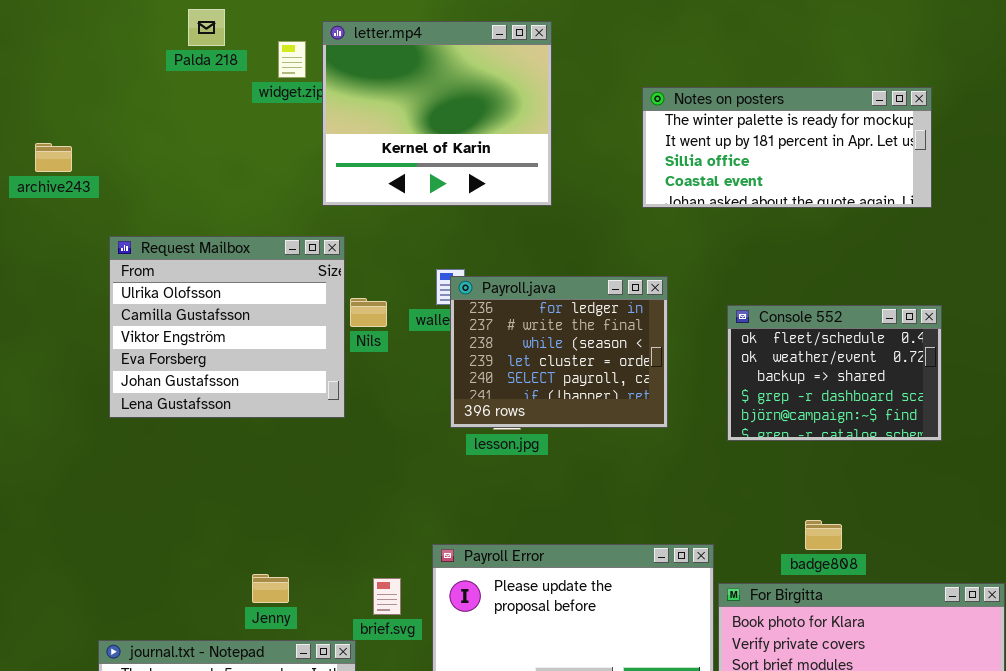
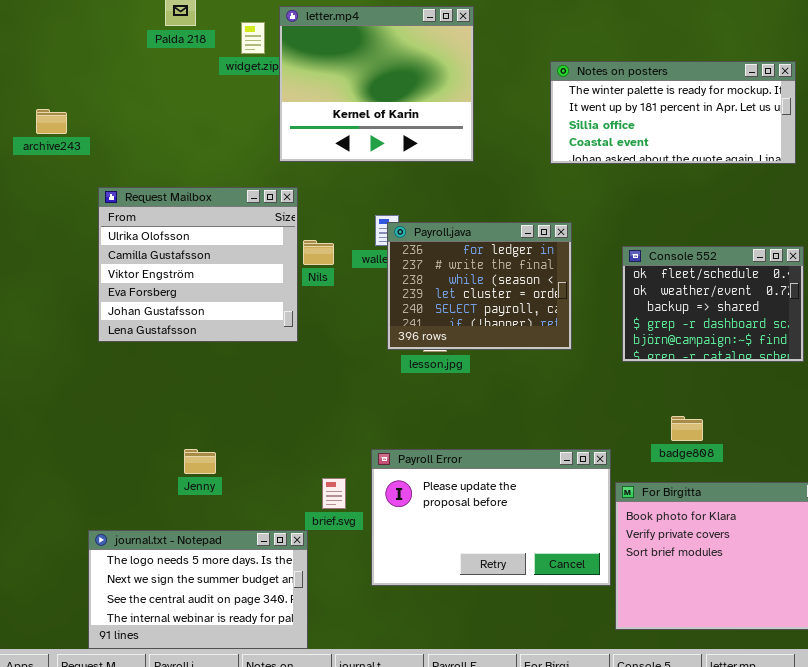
badge808: [805,520,842,550] -> [671,416,703,441], moved
Jenny: [252,574,289,603] -> [184,449,216,474], moved

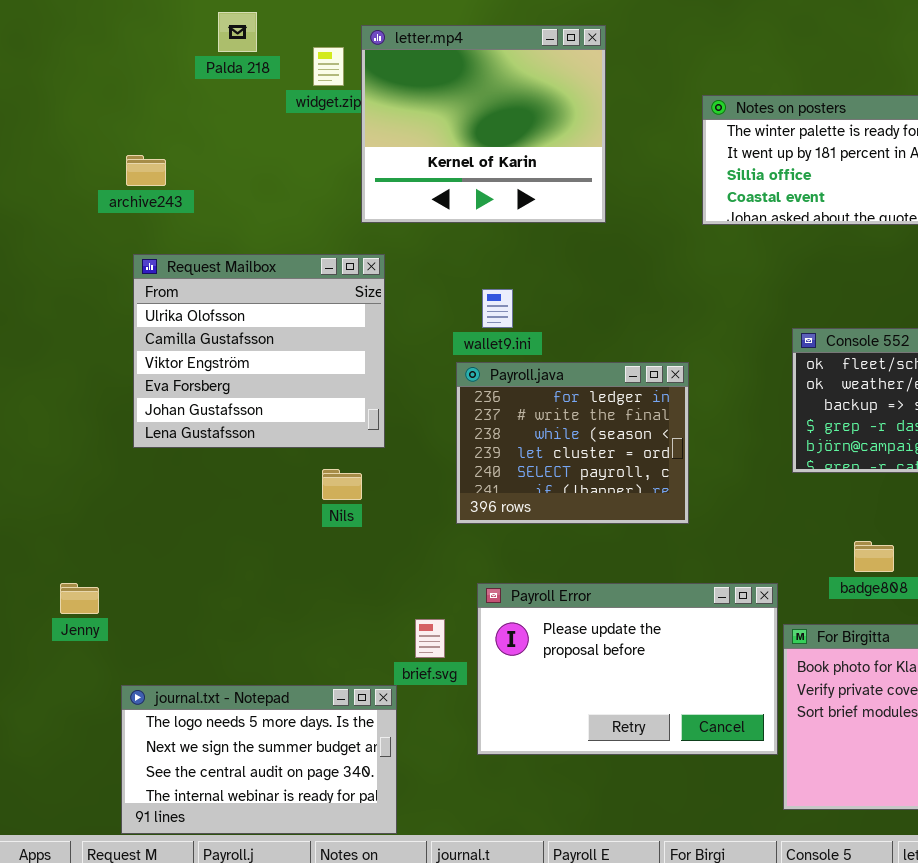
archive243: [36,109,67,134] -> [126,155,166,186], moved
Payroll.java: [387,222,572,350] -> [456,362,689,524], moved
Nils: [303,240,334,265] -> [322,469,362,500], moved
Jenny: [184,449,216,474] -> [60,583,99,614], moved

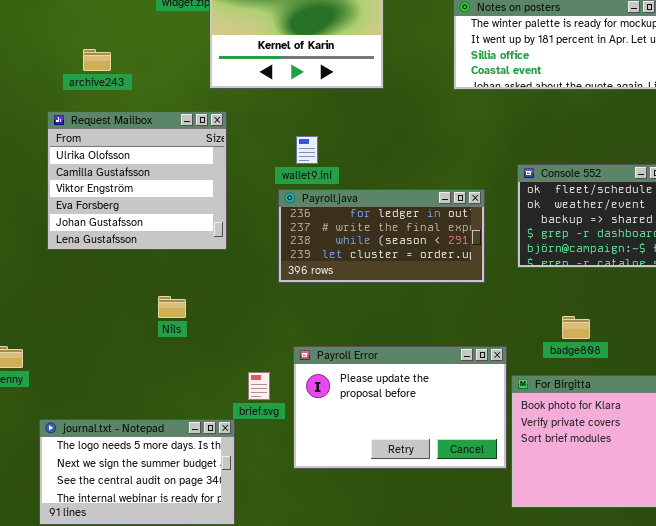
archive243: [126,155,166,186] -> [83,49,111,71], moved
Payroll.java: [456,362,689,524] -> [278,189,485,283], resized
Nils: [322,469,362,500] -> [158,296,186,318], moved

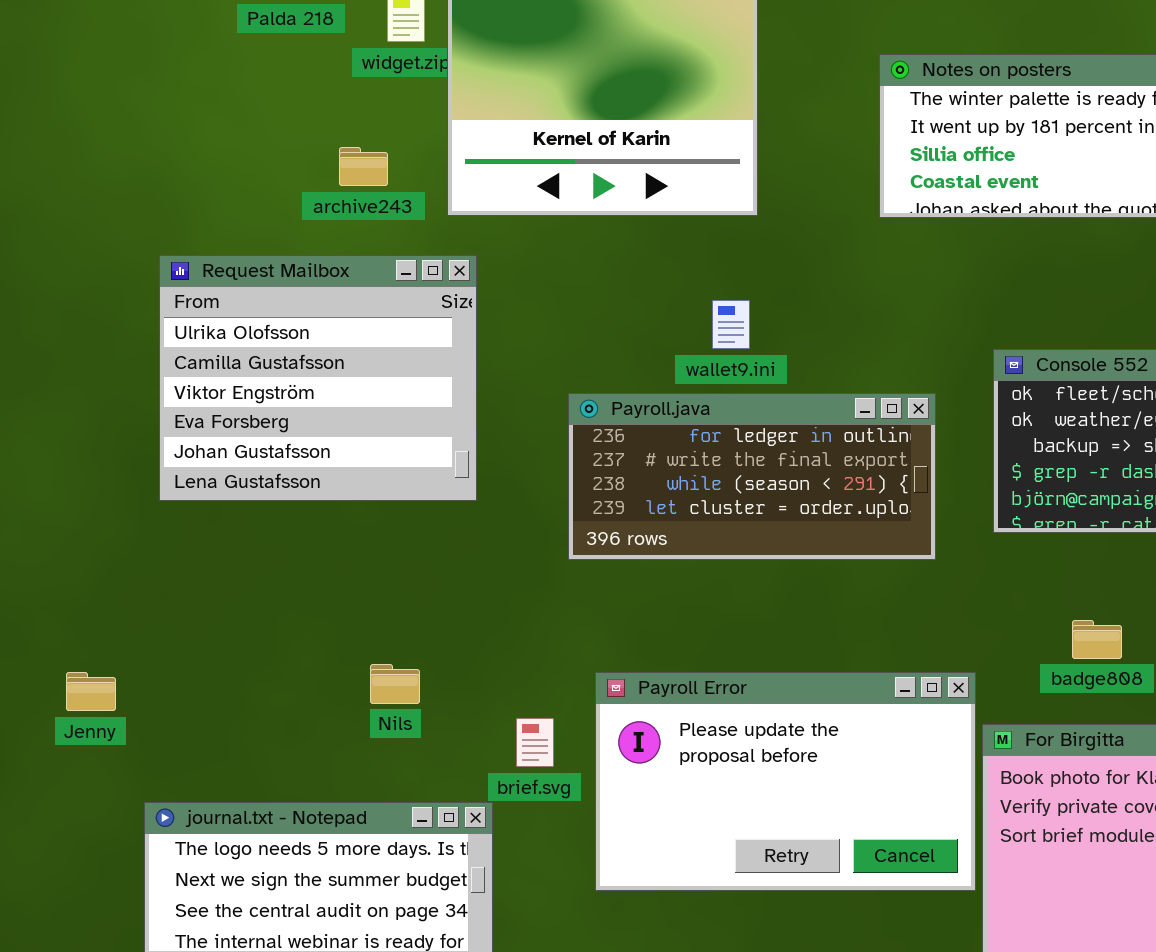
archive243: [83,49,111,71] -> [339,147,388,186], moved
wallet9.ini: [296,136,318,164] -> [712,300,750,349], moved
Nils: [158,296,186,318] -> [370,664,420,704], moved

